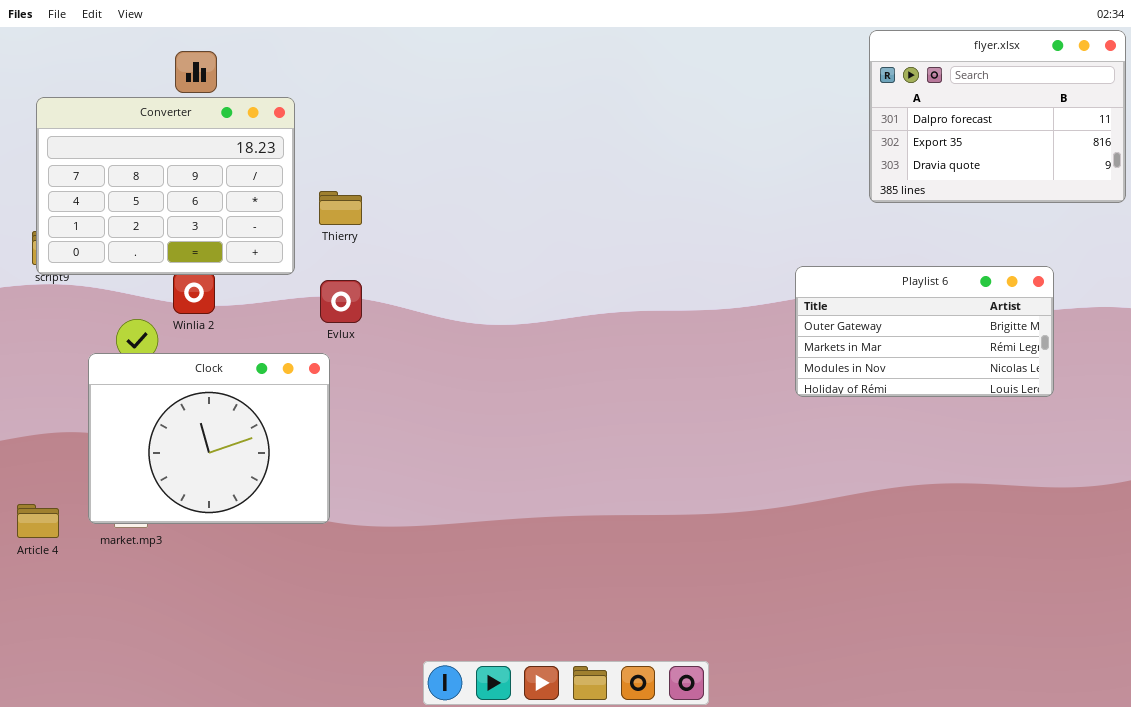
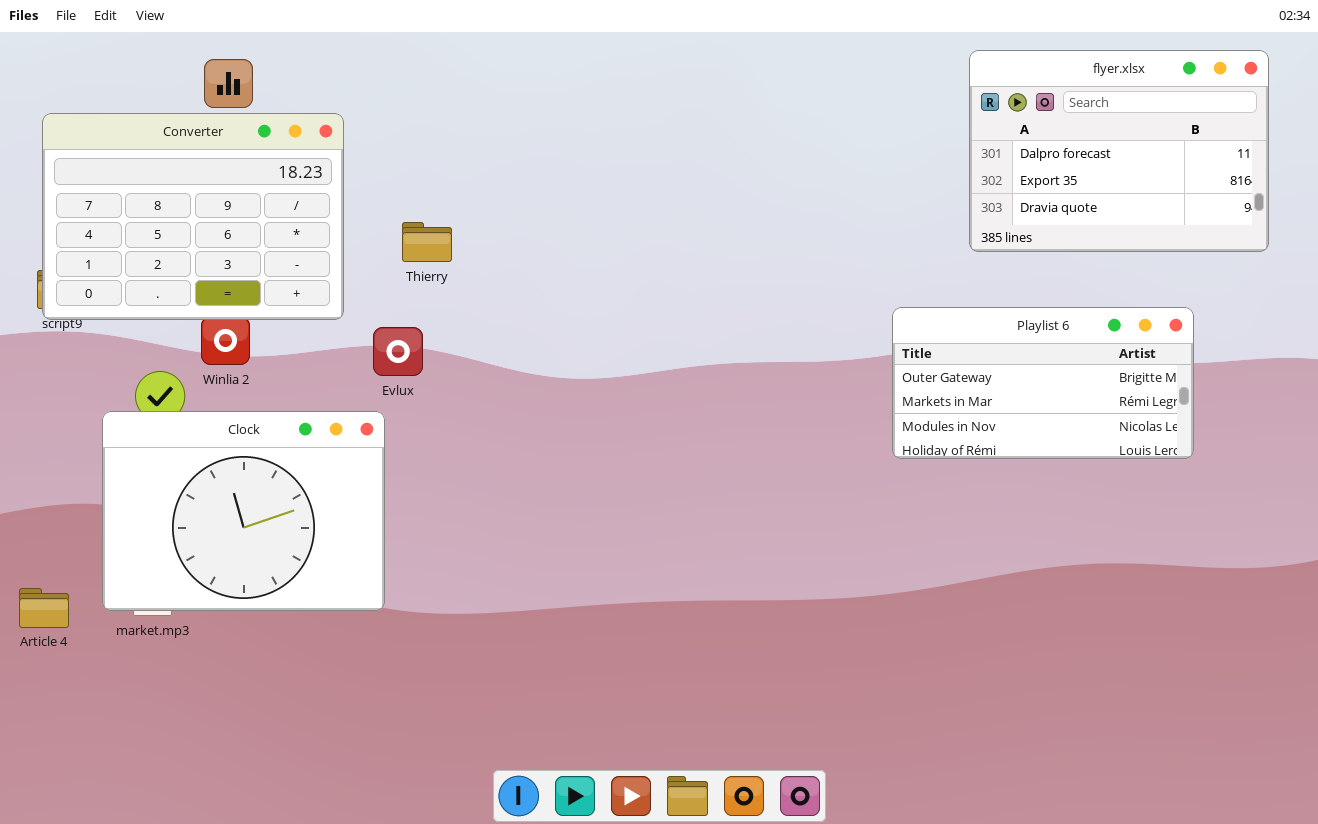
flyer.xlsx: [869,30,1126,203] -> [969,50,1269,252], moved
Thierry: [319,191,362,225] -> [402,222,452,262], moved
Playlist 6: [795,266,1054,397] -> [892,307,1194,459], moved

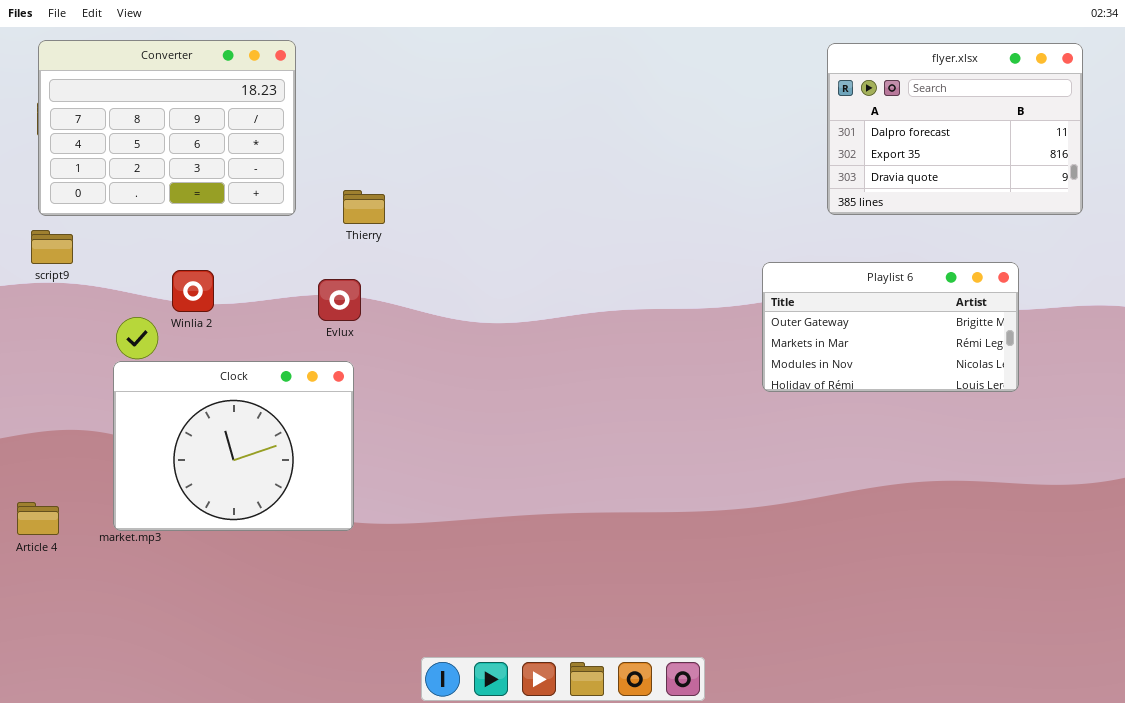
Converter: [42,113,344,320] -> [38,40,296,216], moved
Clock: [102,411,385,611] -> [113,361,354,531], moved

